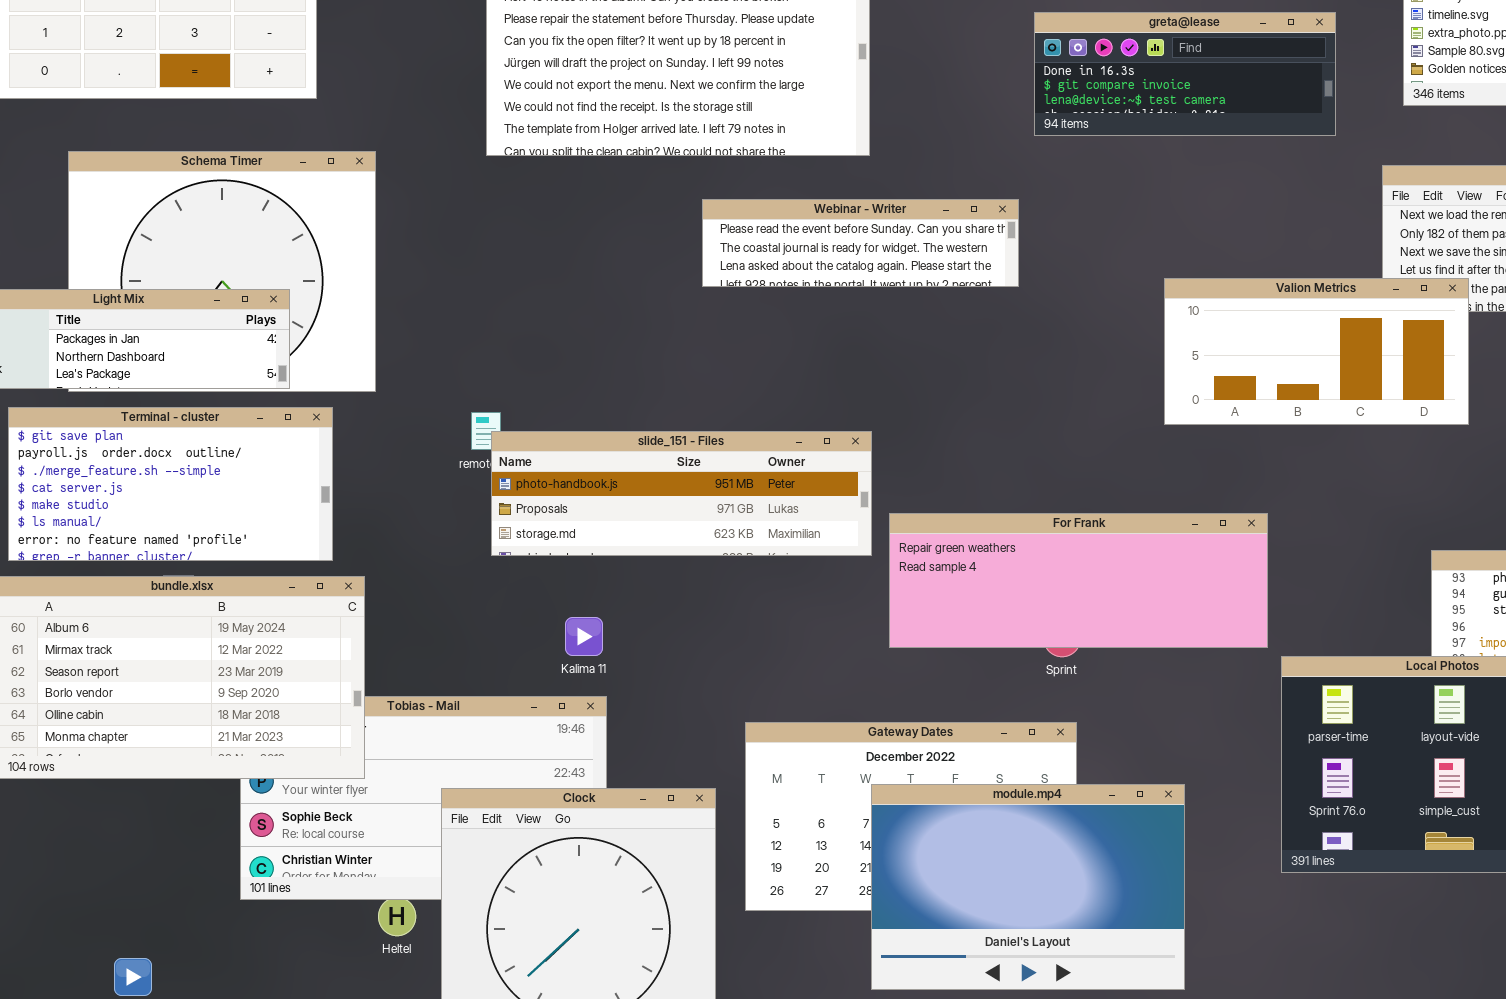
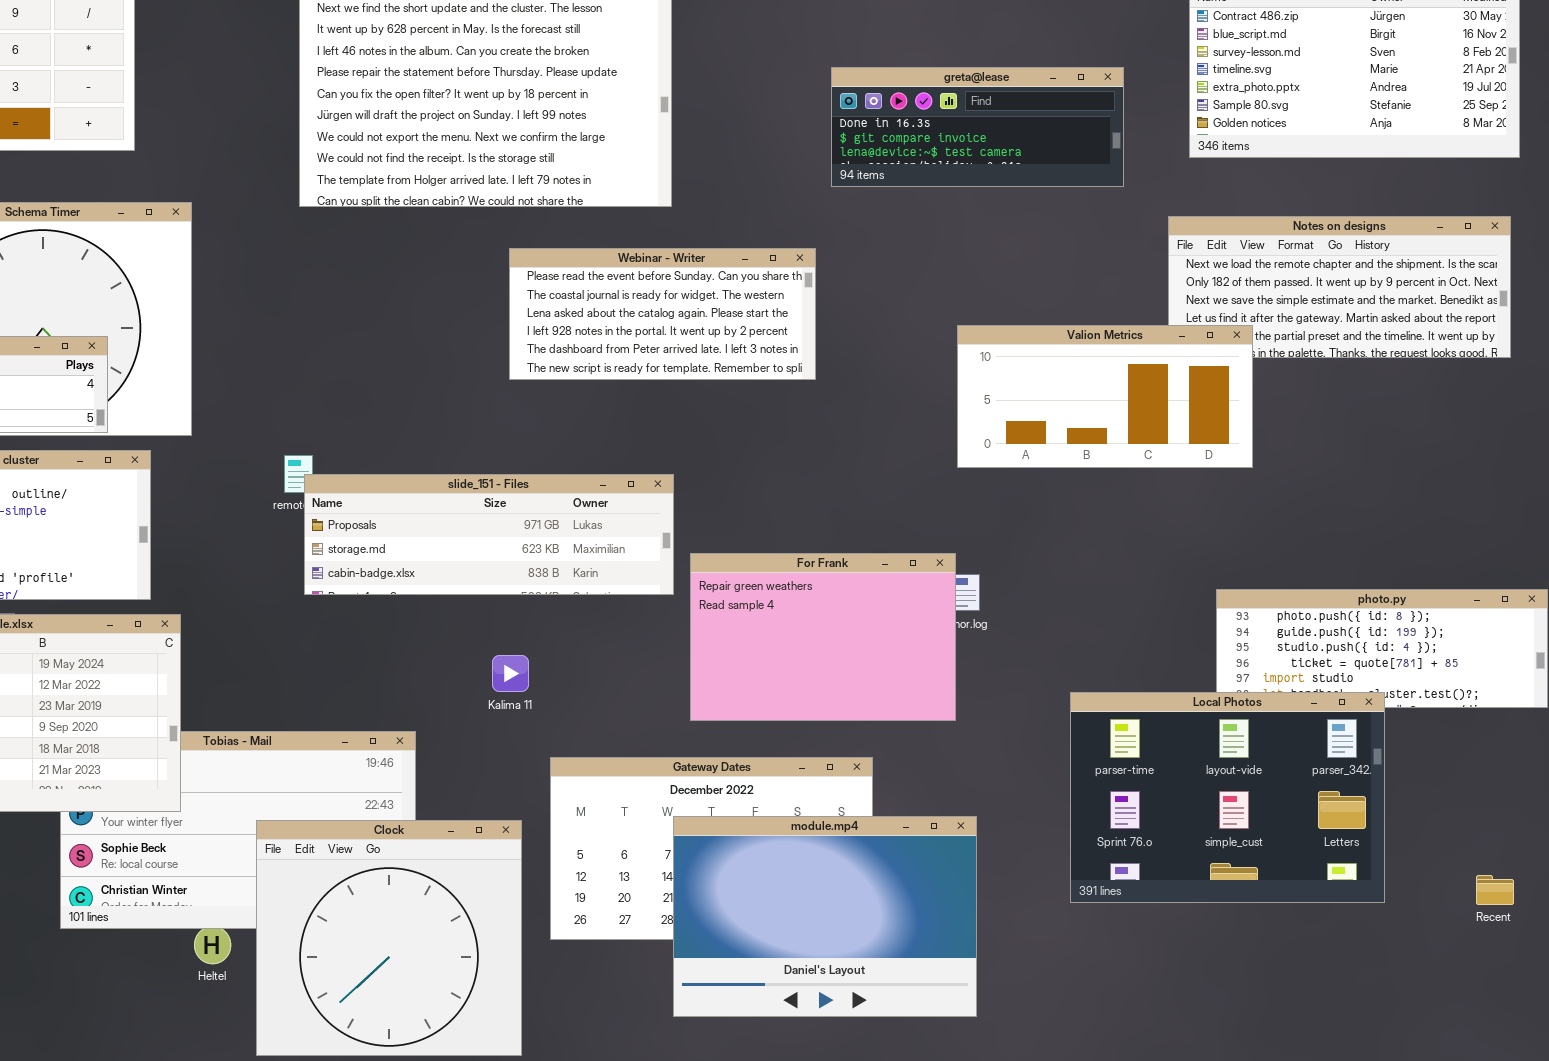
Webinar - Writer: [702,199,1019,287] -> [509,248,816,380], resized
slide_151 - Files: [491,431,872,556] -> [304,474,674,595], scrolled down 1 row
For Frank: [889,513,1268,648] -> [690,553,956,721], resized
Kalima 11: [565,617,603,656] -> [492,655,529,692], moved

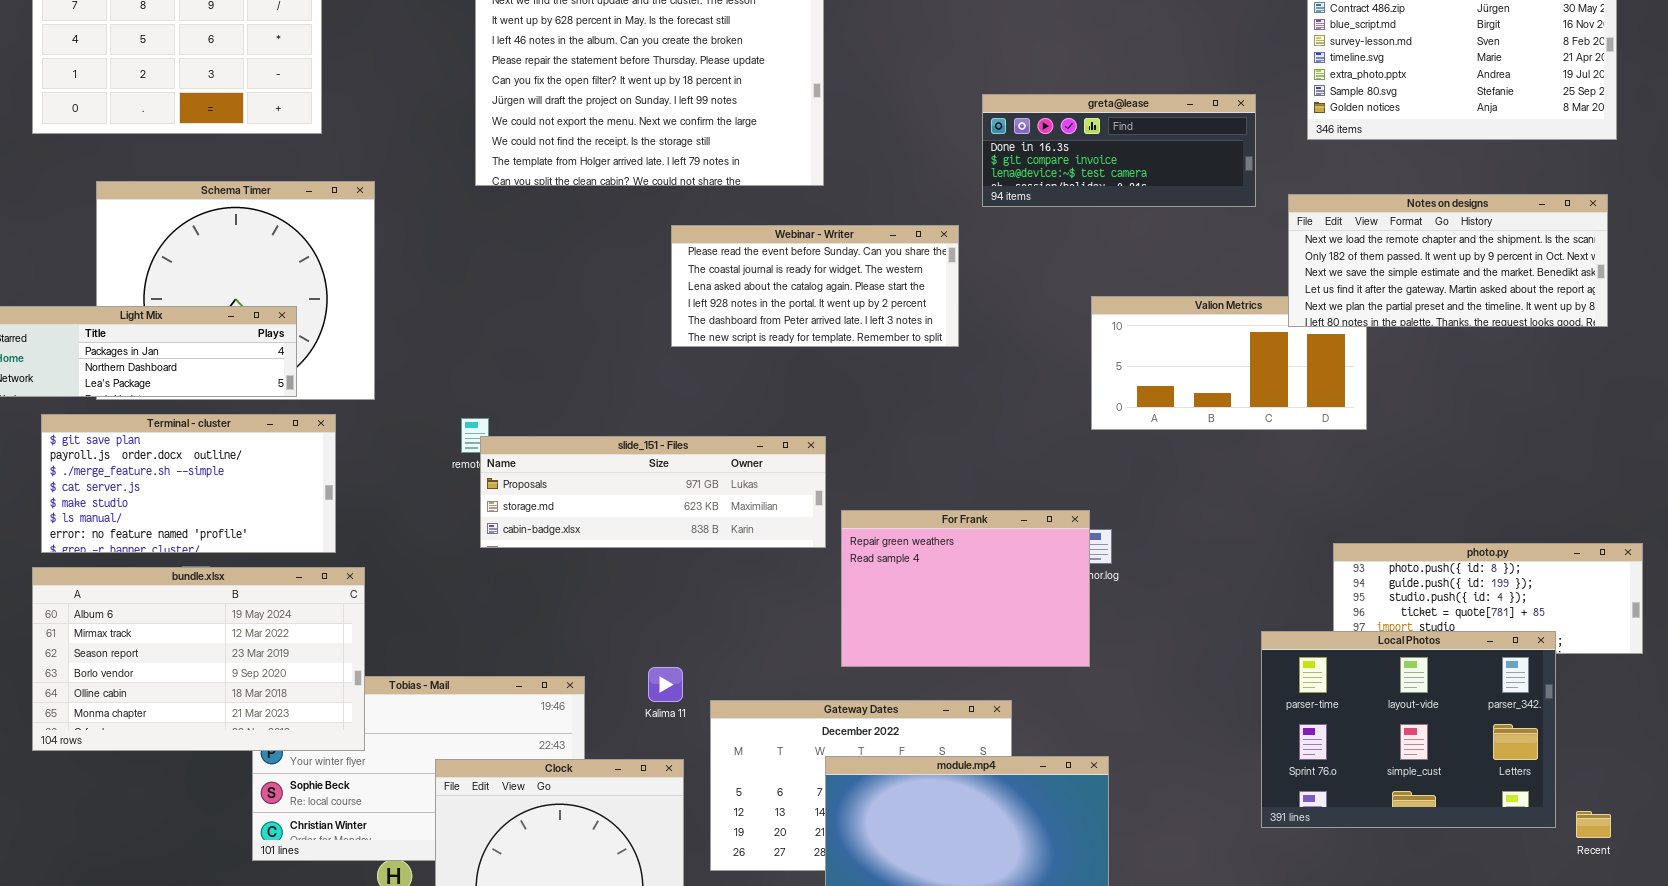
greta@lease: [831,67,1124,187] -> [982,94,1256,207], moved
Notes on designs: [1168,216,1511,358] -> [1288,194,1608,327], raised
Kalima 11: [492,655,529,692] -> [648,667,683,702], moved
Local Photos: [1070,692,1385,903] -> [1261,631,1556,828], moved

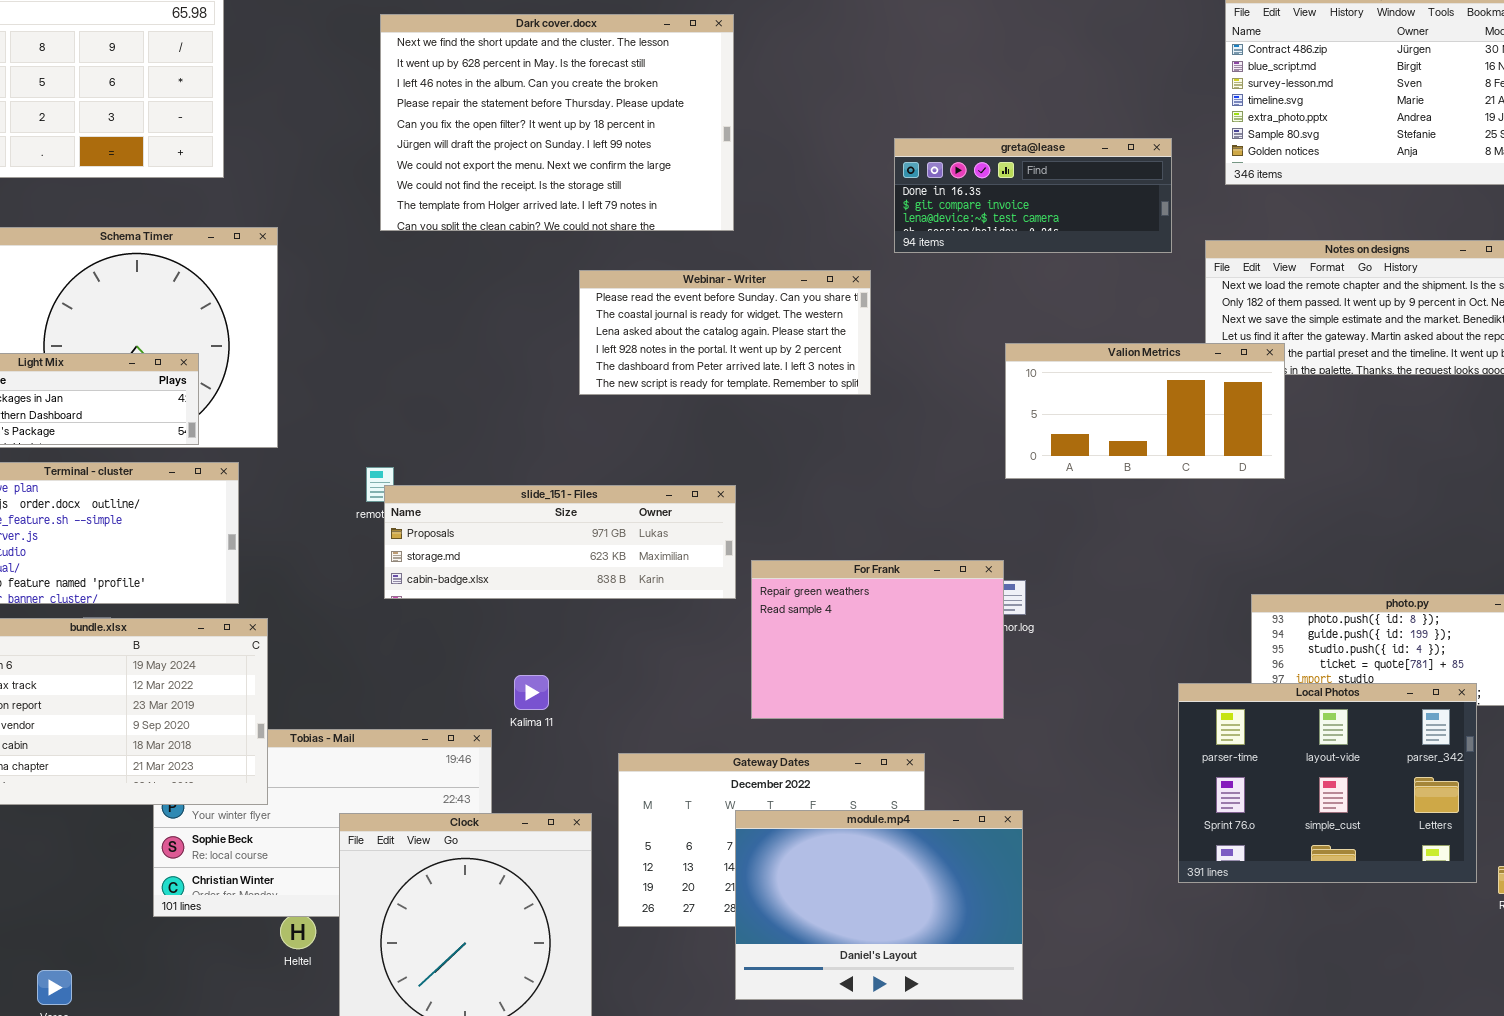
Valion Metrics: [1091,296,1367,430] -> [1005,343,1285,479], raised
Kalima 11: [648,667,683,702] -> [514,675,549,710], moved

